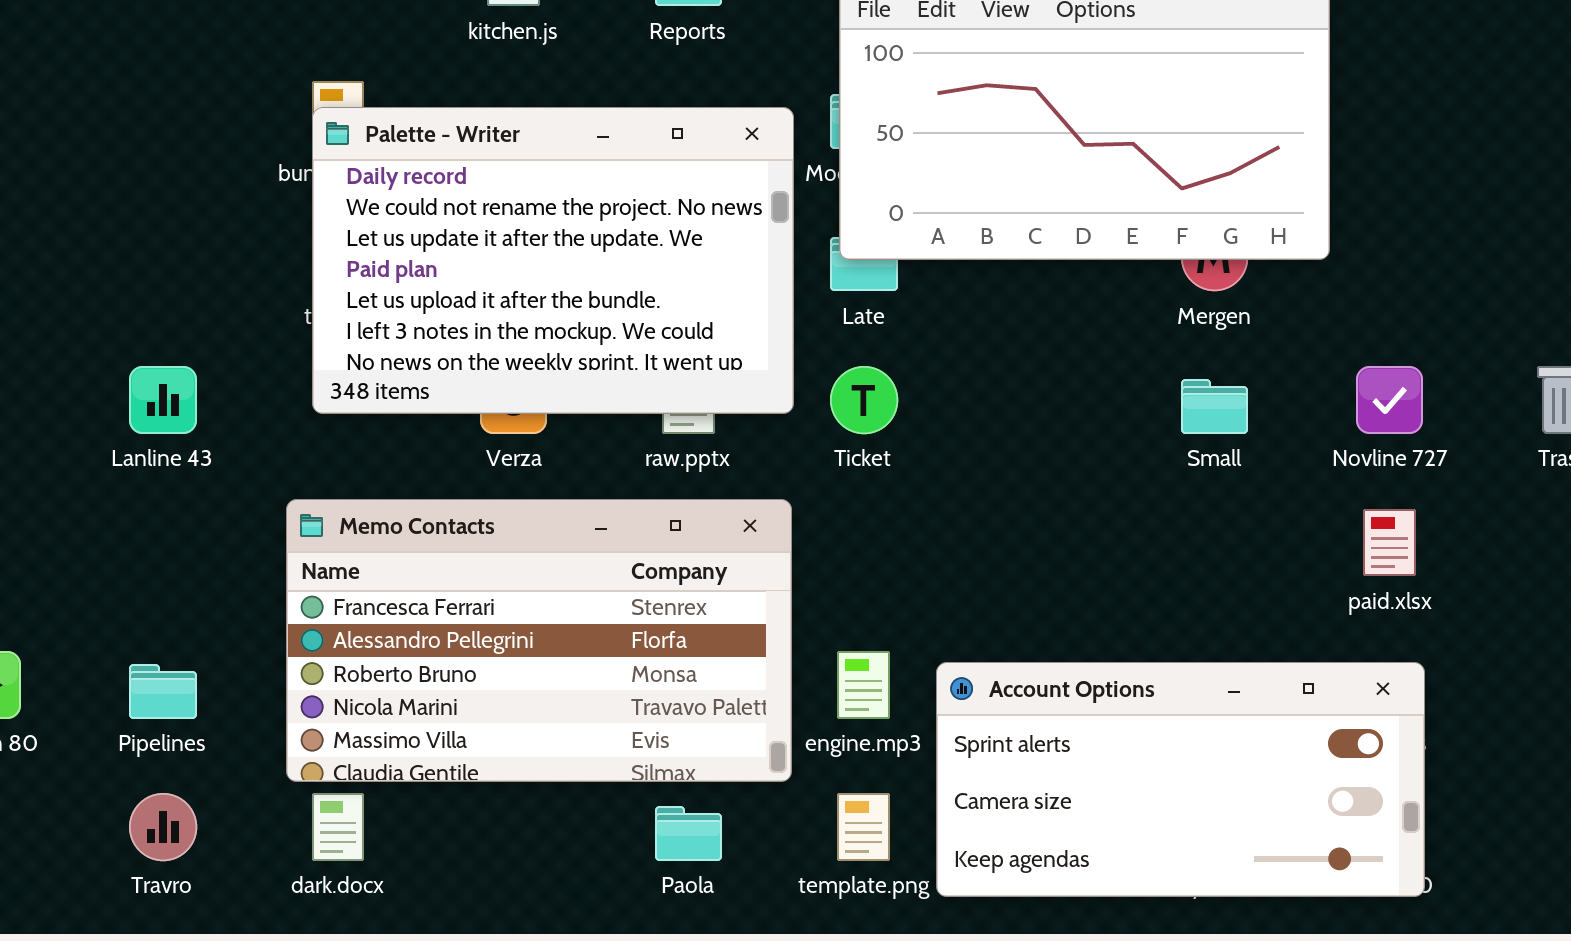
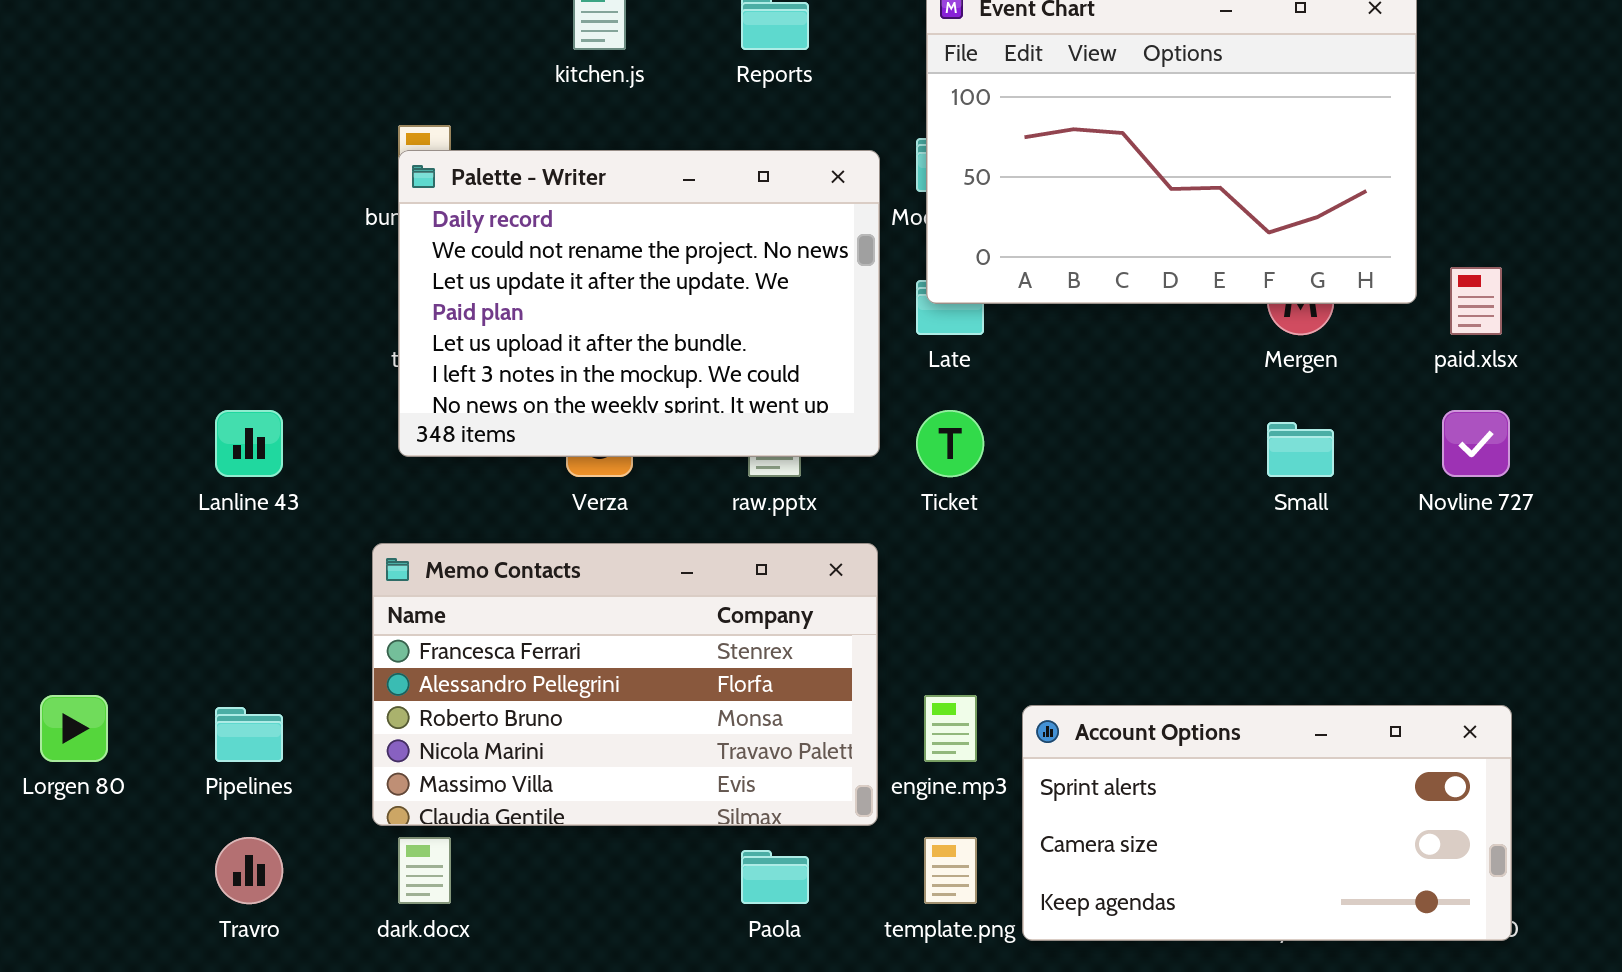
paid.xlsx: [1363,509,1416,576] -> [1450,267,1502,335], moved

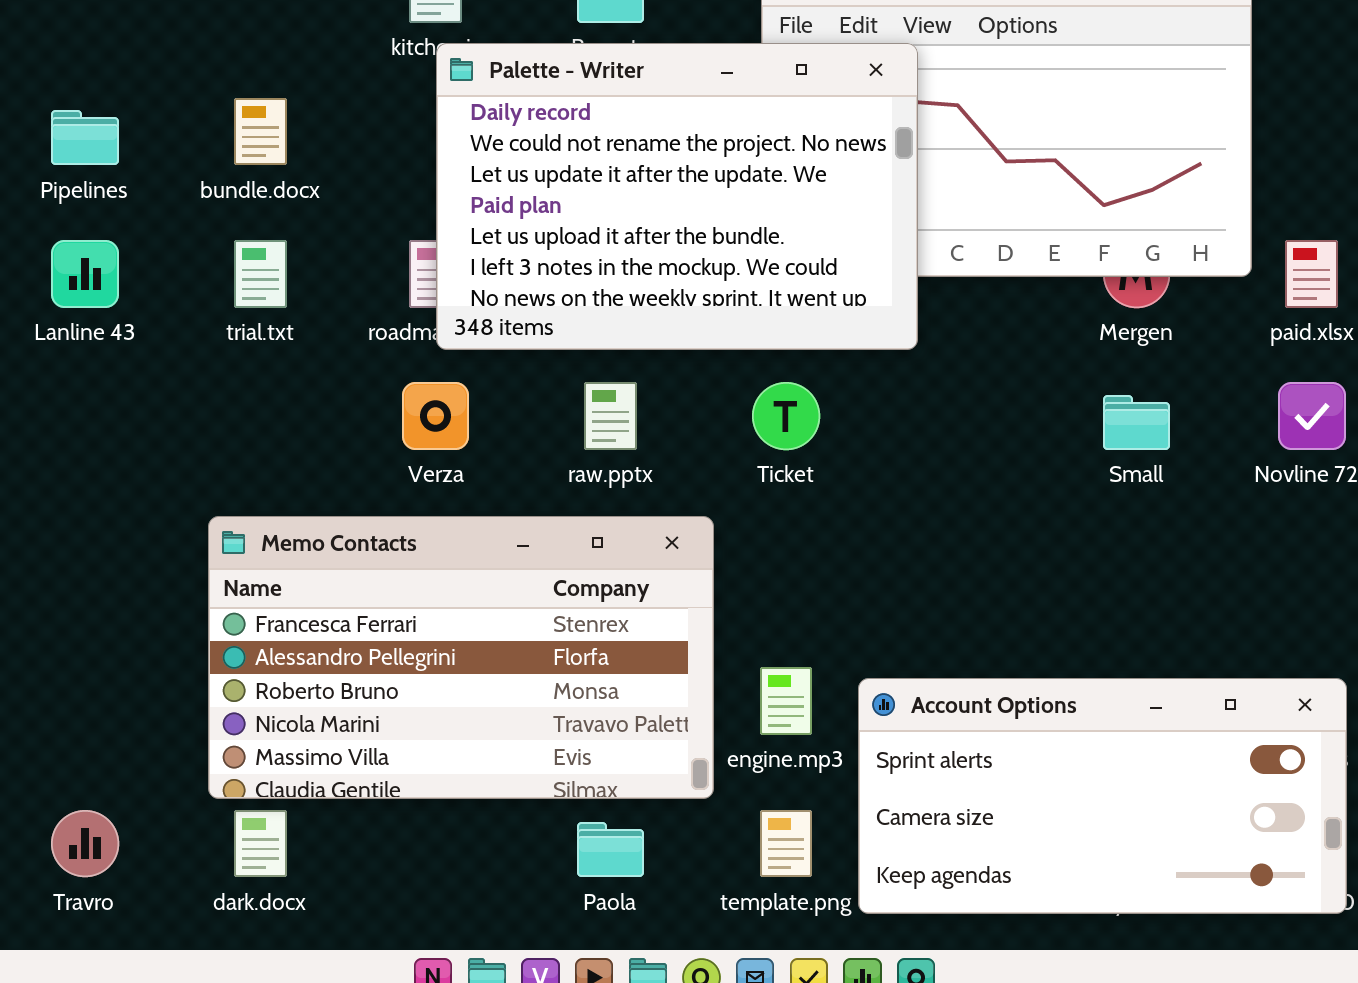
Palette - Writer: [398,150,880,457] -> [436,43,918,350], moved
Lanline 43: [215,410,283,477] -> [51,240,119,308], moved
Pipelines: [215,707,283,762] -> [51,110,119,165], moved

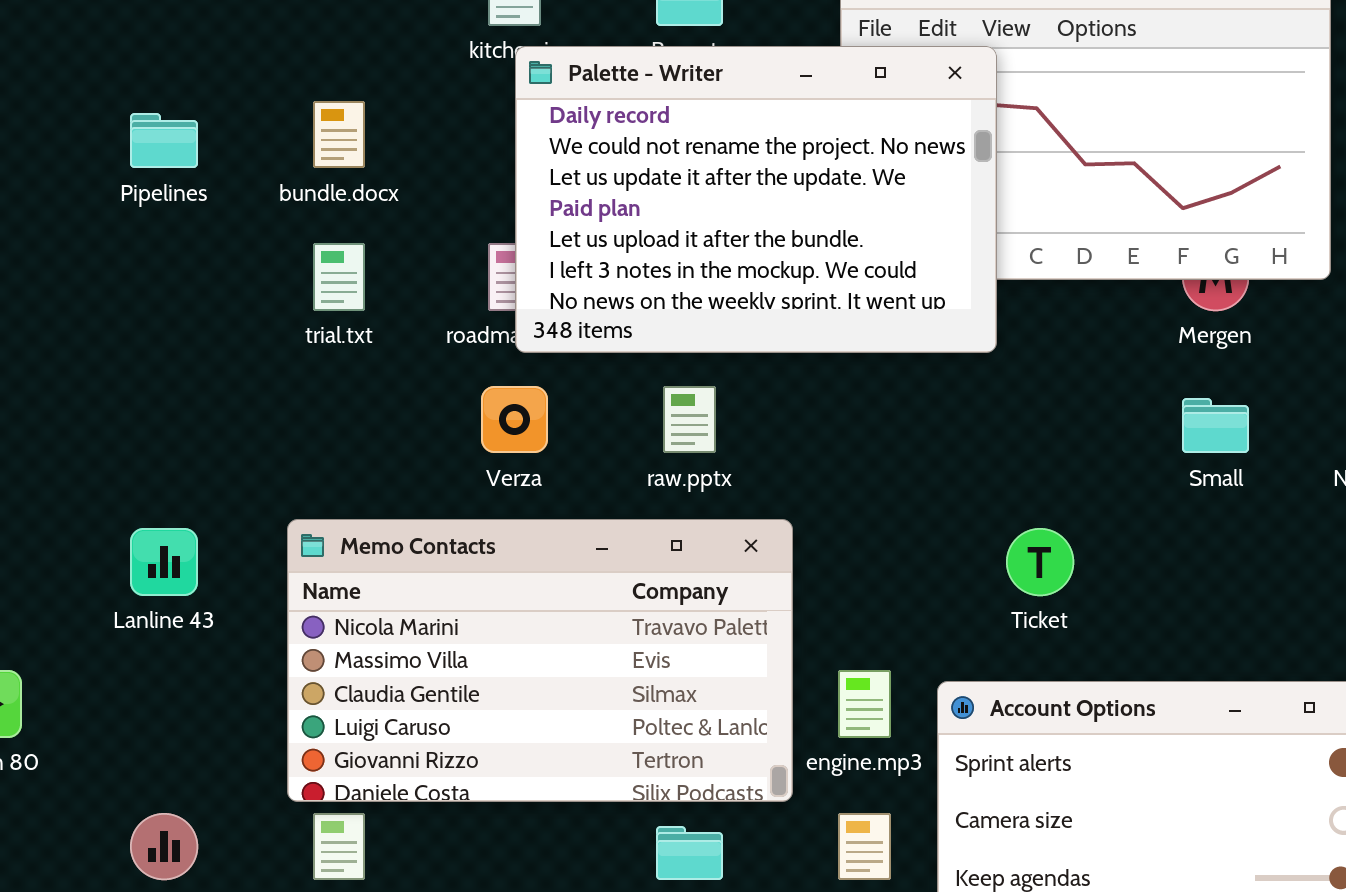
Lanline 43: [51,240,119,308] -> [130,528,198,596], moved
Ticket: [752,382,820,450] -> [1006,528,1074,596], moved
Memo Contacts: [208,516,714,799] -> [287,519,793,802], scrolled down 3 rows

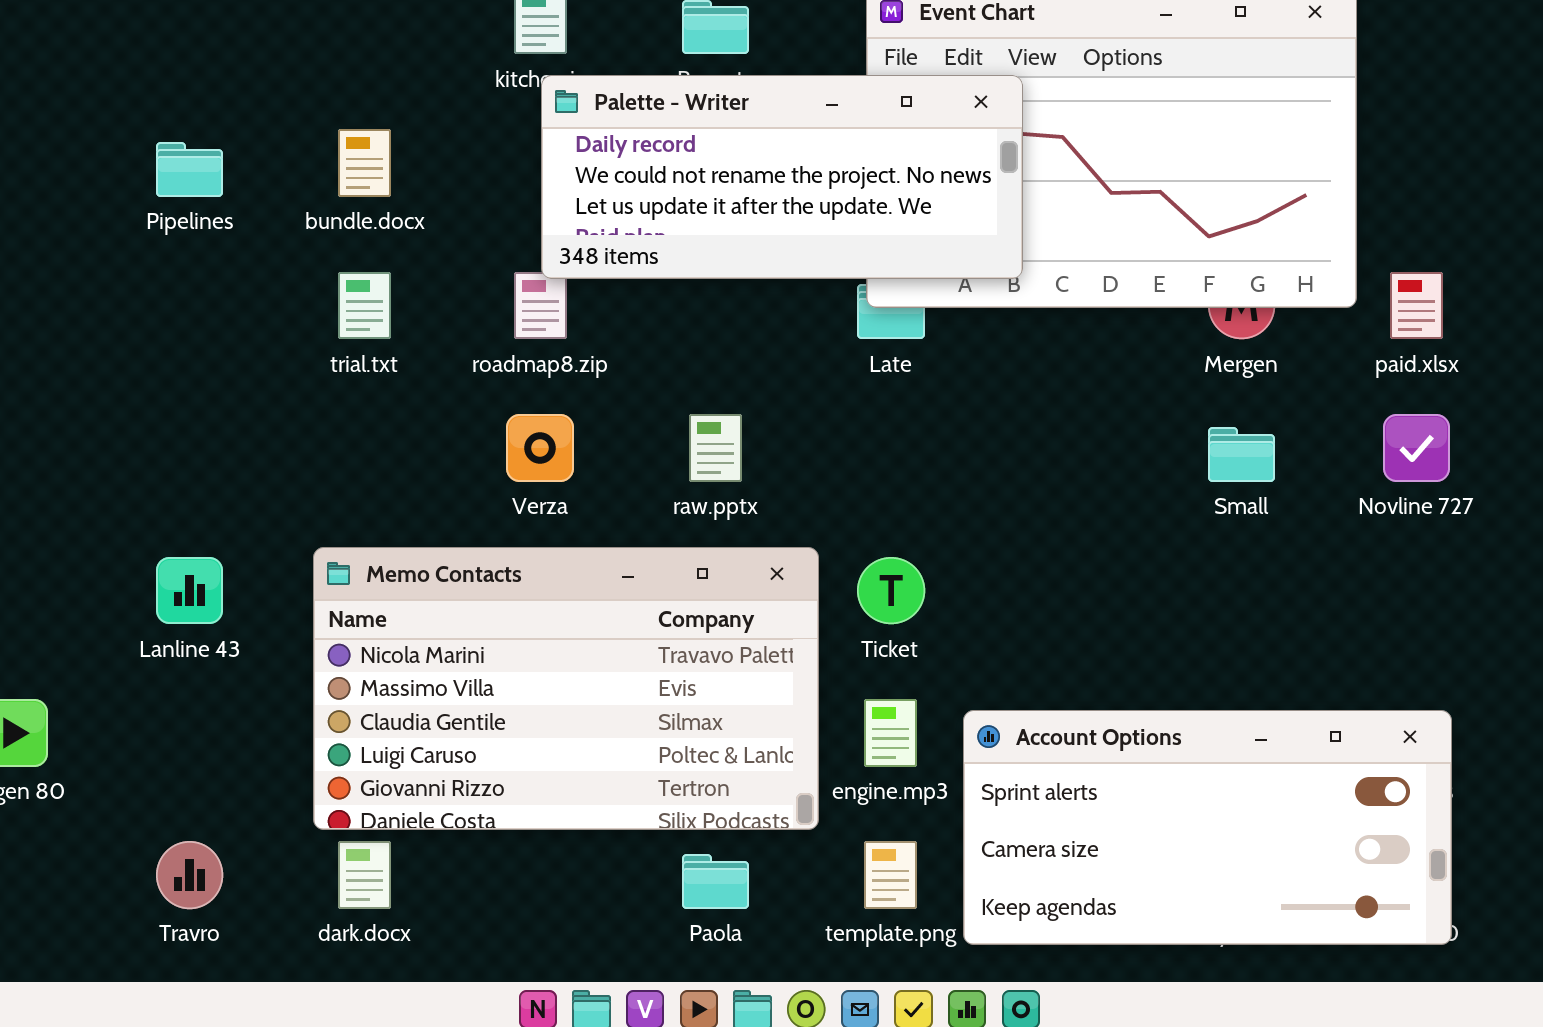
Palette - Writer: [515,46,997,353] -> [541,75,1023,279], resized
Ticket: [1006,528,1074,596] -> [857,557,925,624], moved

